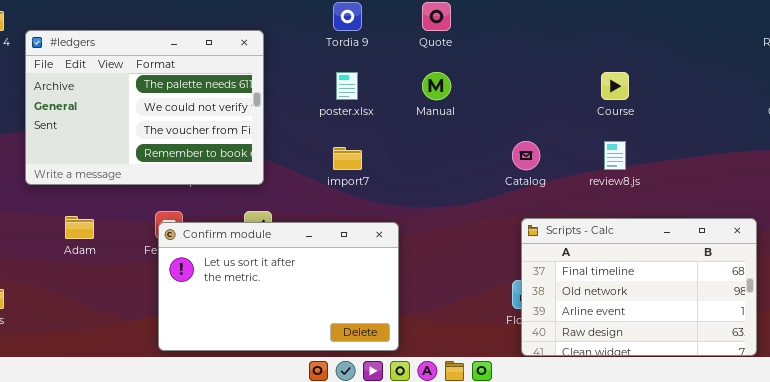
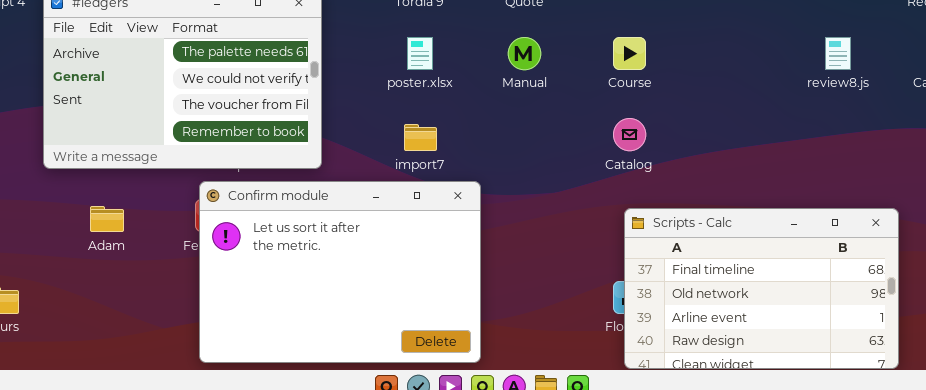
Course: [601,72,629,100] -> [613,37,646,70], moved
review8.js: [604,141,626,170] -> [825,37,851,70], moved
Confirm module: [158,222,399,351] -> [199,181,481,363], resized

